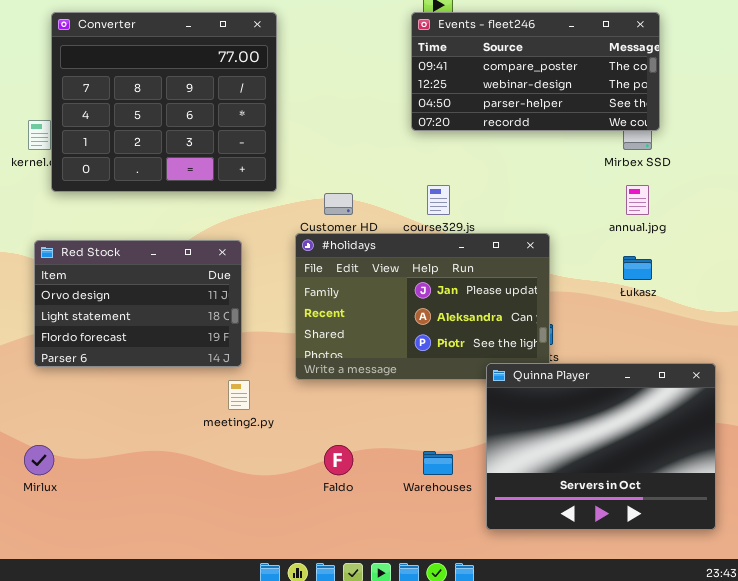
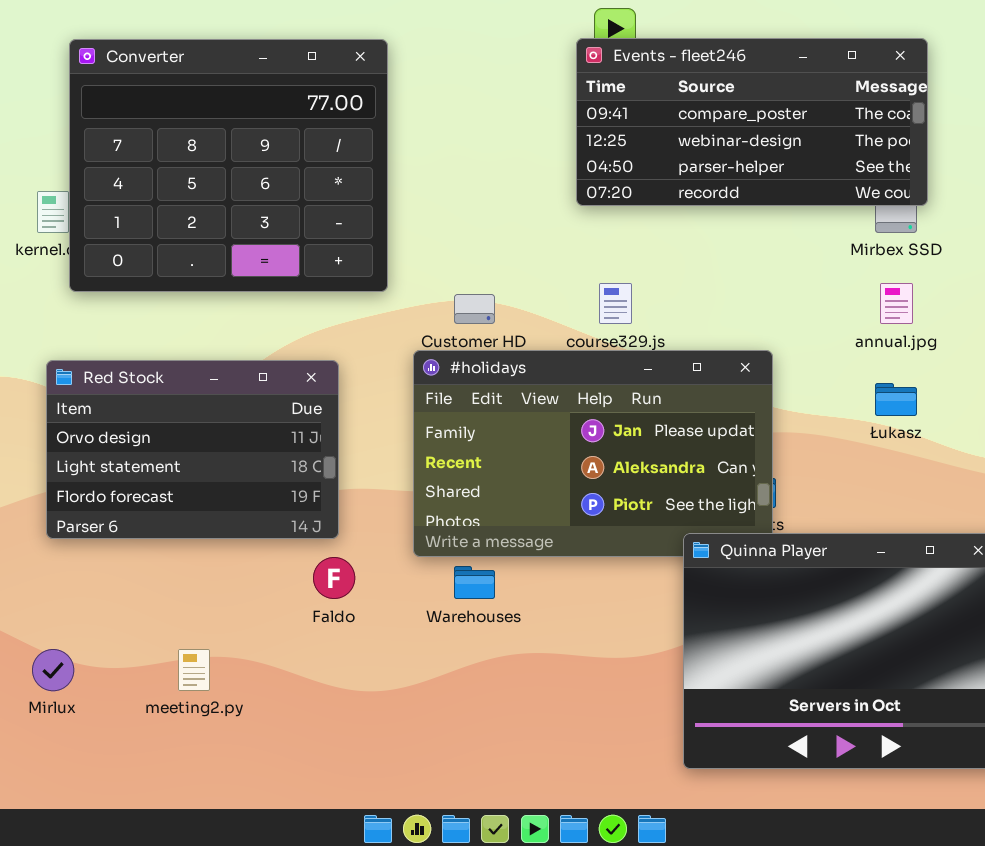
meeting2.py: [228,380,250,410] -> [178,649,210,691], moved
Faldo: [324,445,353,475] -> [313,557,355,599], moved
Warehouses: [423,451,453,475] -> [454,566,495,599], moved

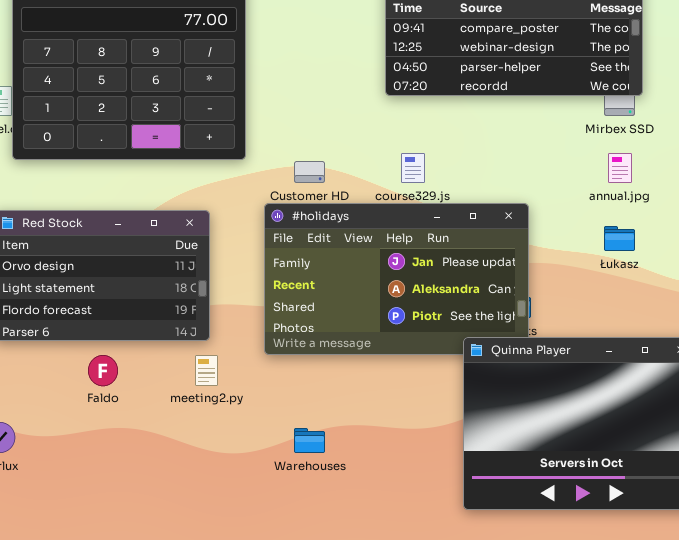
Faldo: [313,557,355,599] -> [88,355,118,386], moved
Warehouses: [454,566,495,599] -> [294,428,325,453], moved
meeting2.py: [178,649,210,691] -> [195,355,218,386], moved

